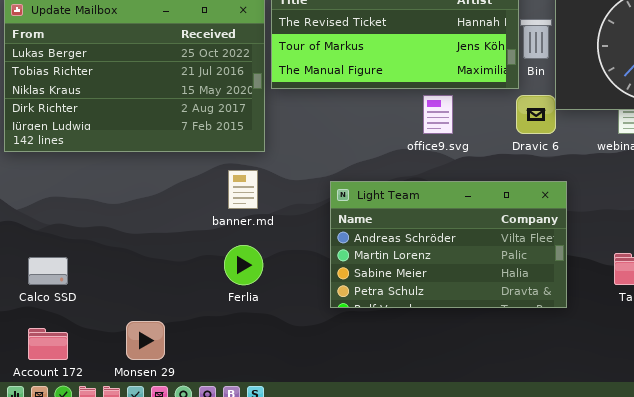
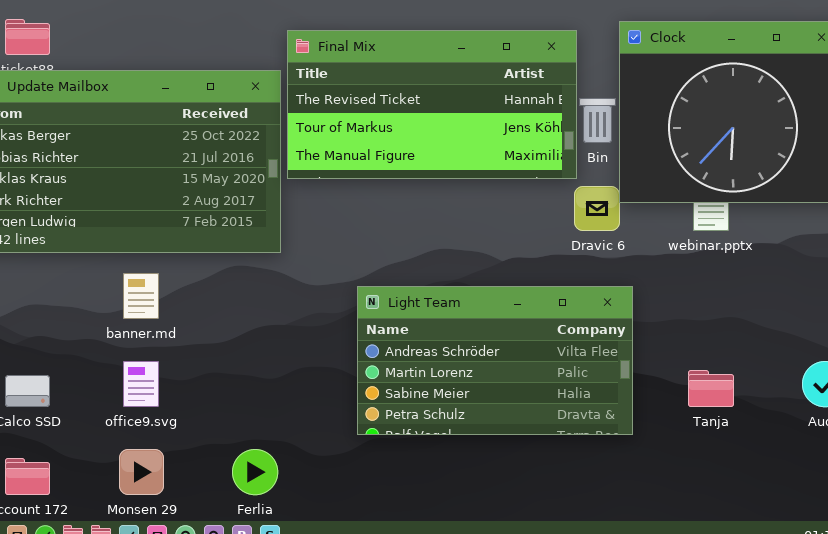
office9.svg: [423,95,453,134] -> [123,361,159,407], moved
banner.md: [228,170,258,209] -> [123,273,159,319], moved
Ferlia: [224,245,263,285] -> [232,449,278,495], moved

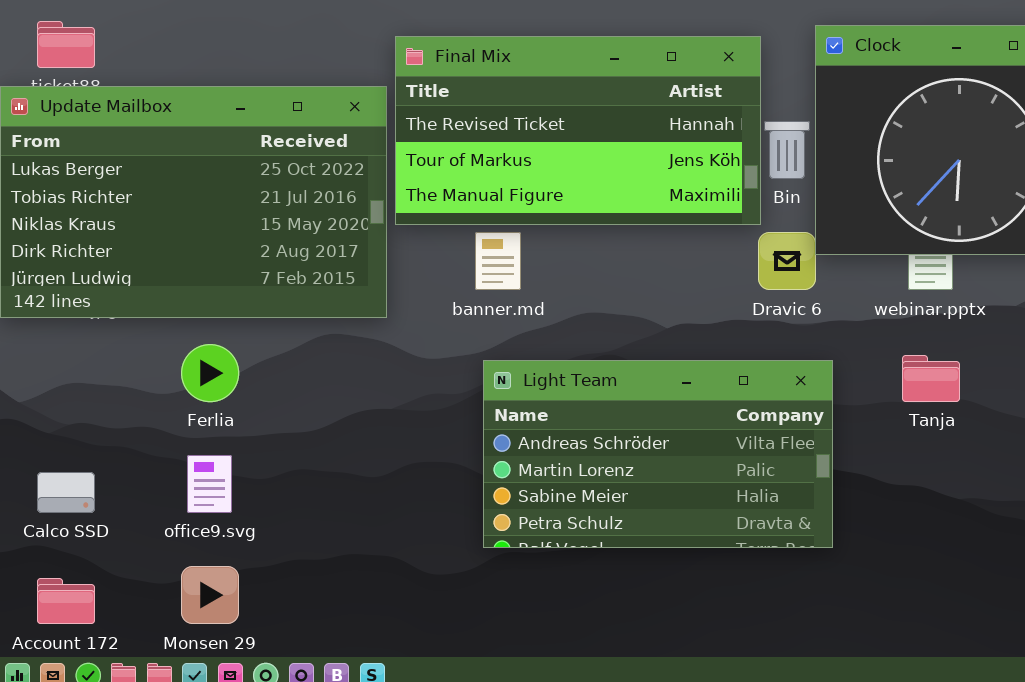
banner.md: [123,273,159,319] -> [475,232,521,290], moved
Tanja: [688,370,734,407] -> [902,355,960,402], moved
Ferlia: [232,449,278,495] -> [181,344,239,402], moved

